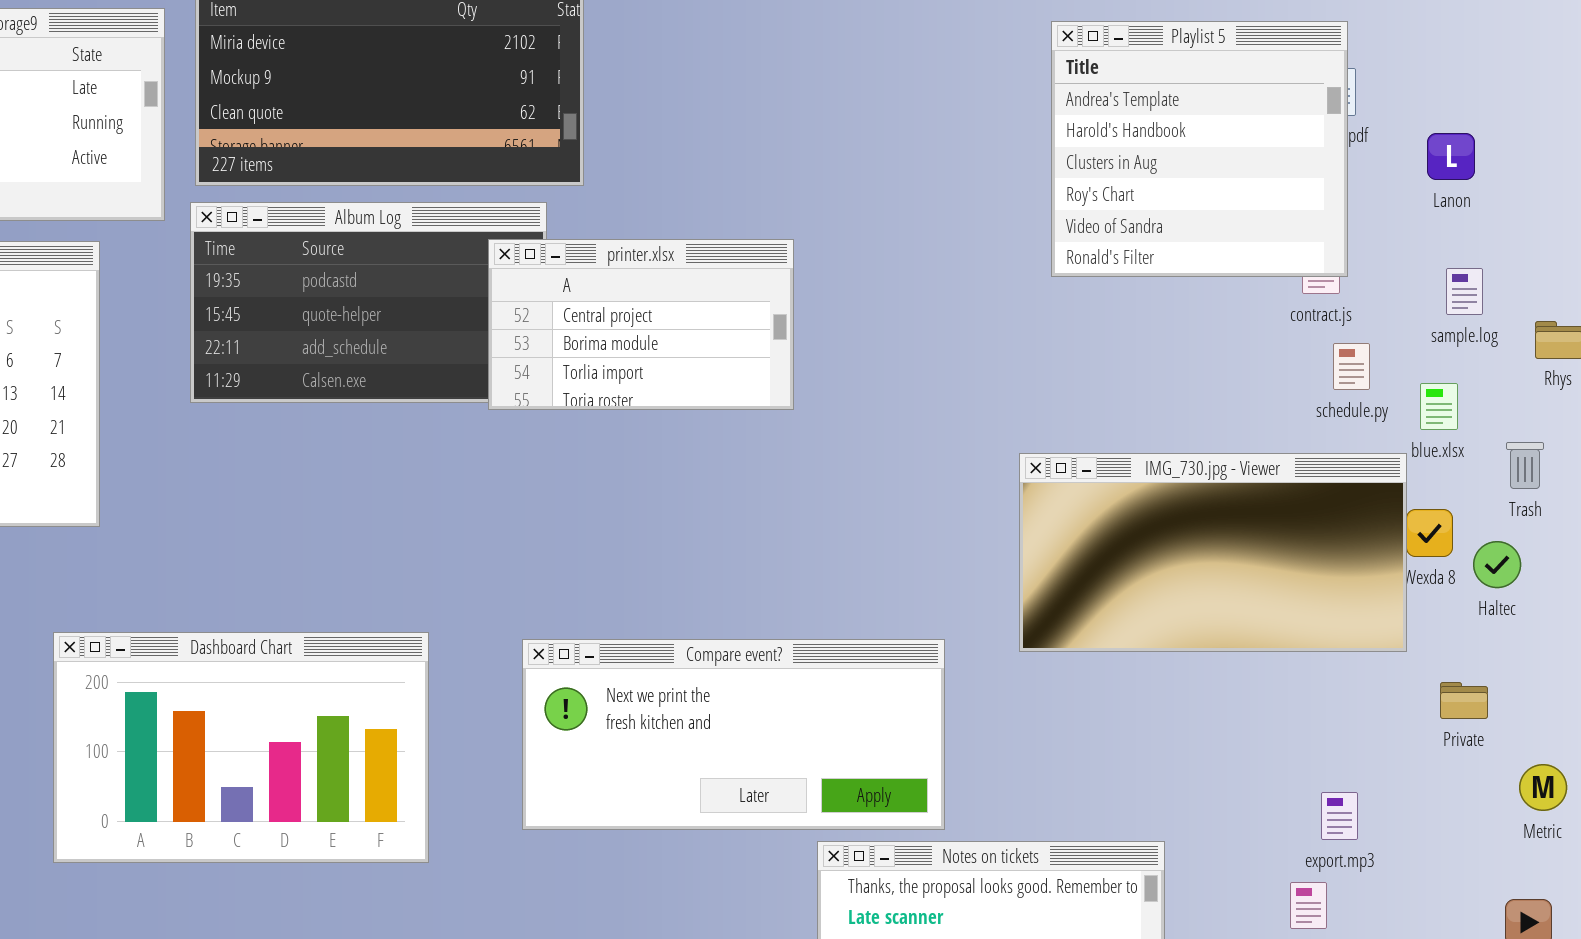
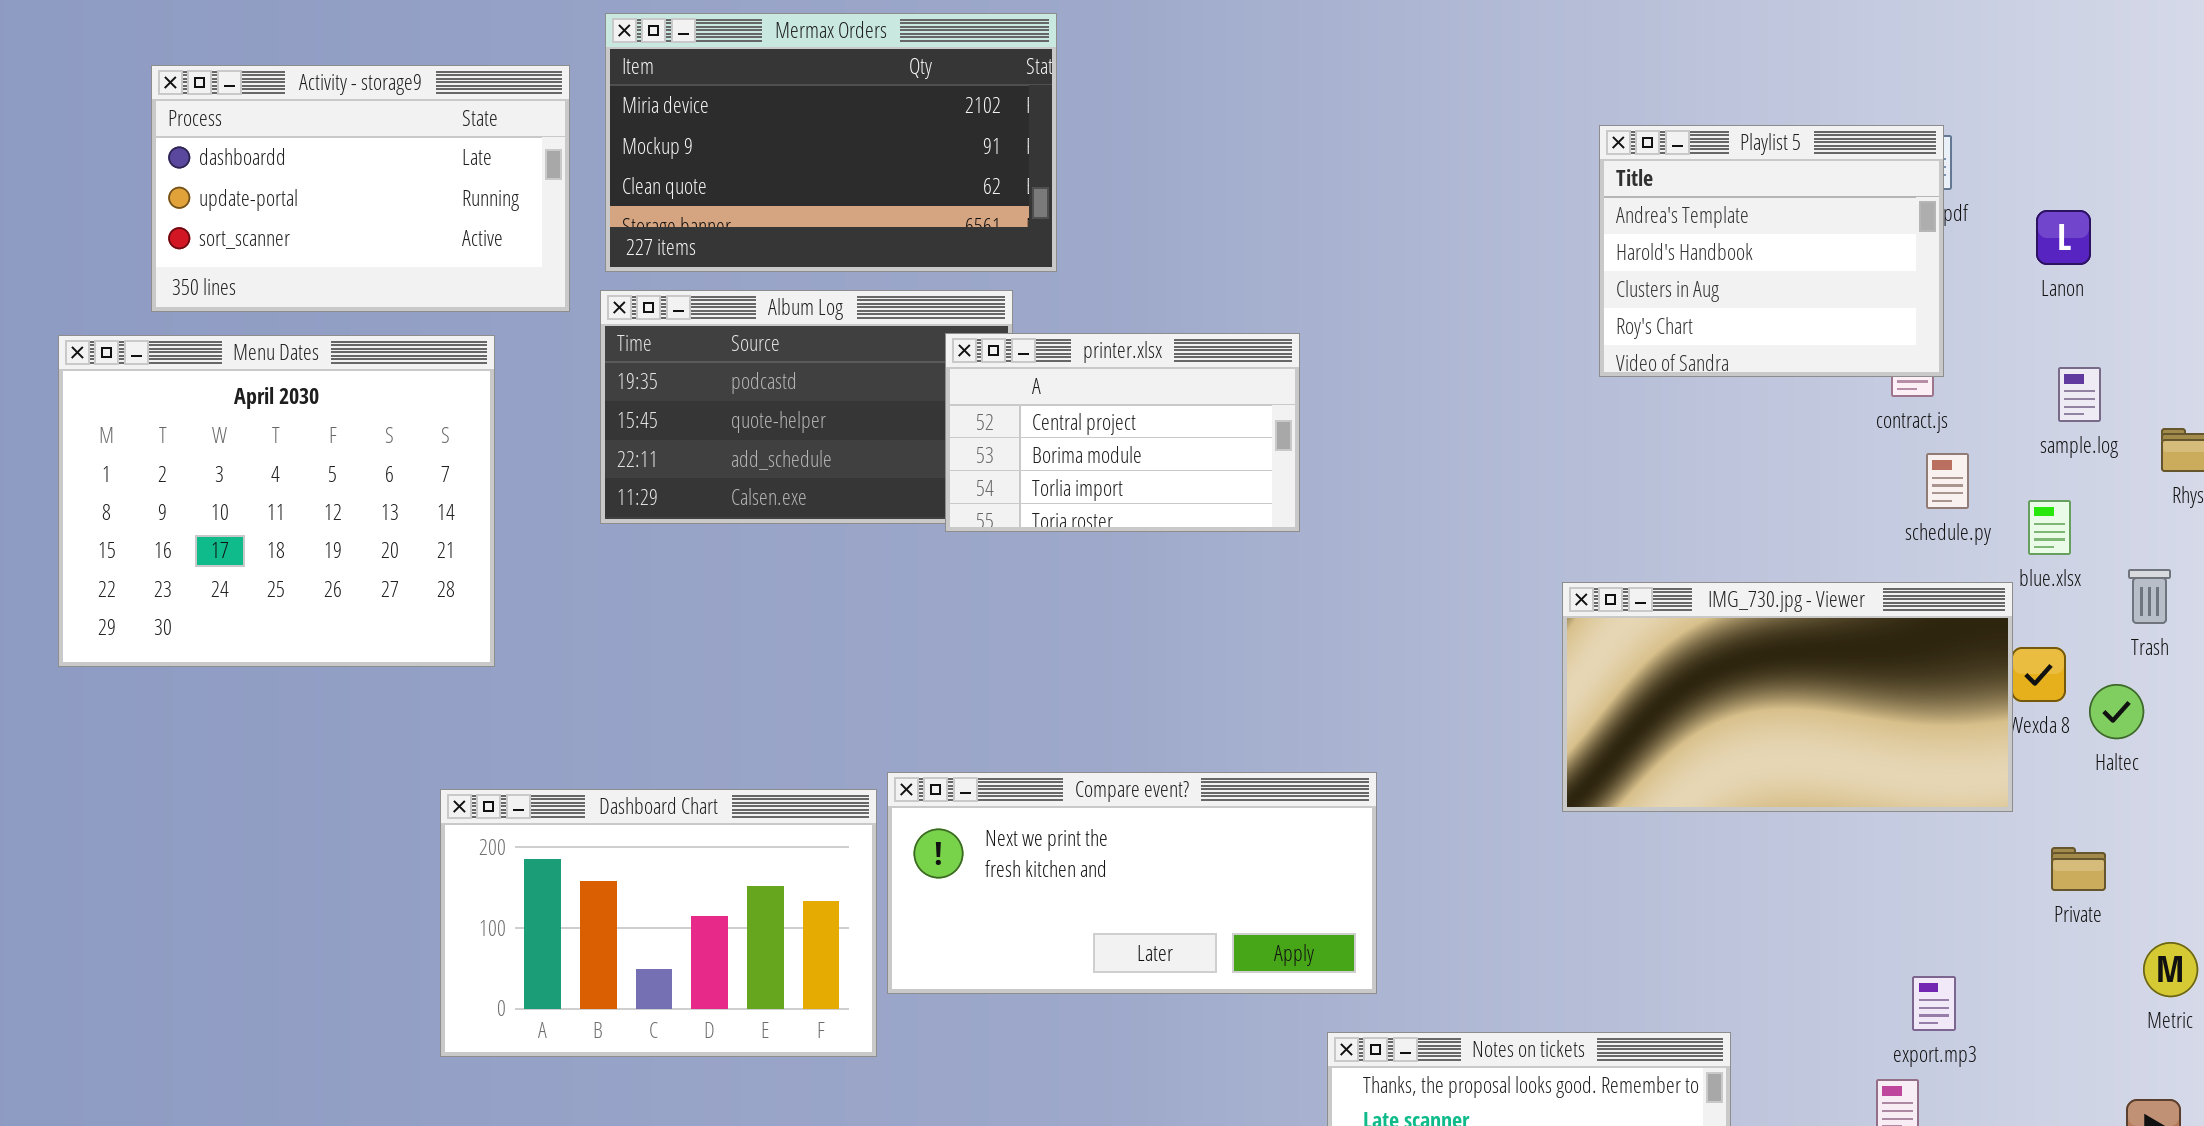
Playlist 5: [1051,21,1348,277] -> [1599,125,1944,377], resized
Compare event?: [522,639,945,830] -> [887,772,1377,994], moved

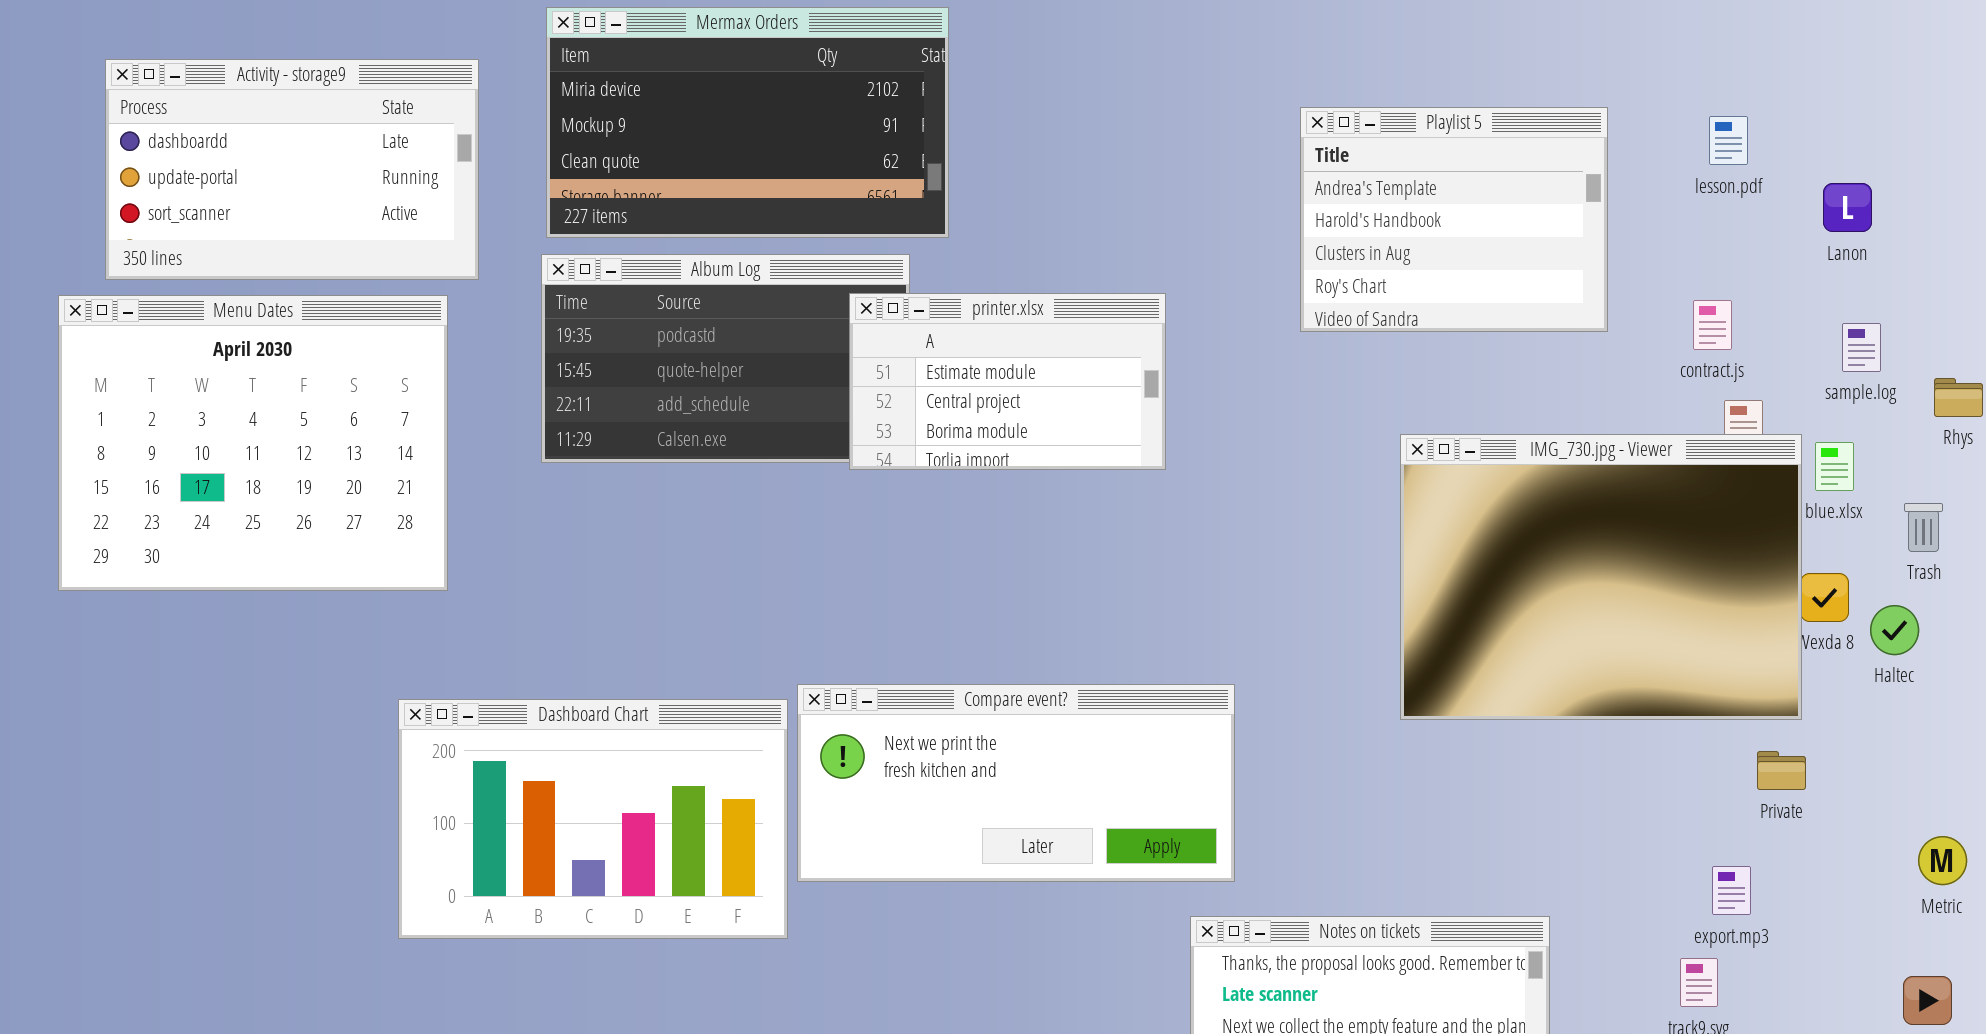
Activity - storage9: [151,65,570,312] -> [105,59,479,280], moved
Playlist 5: [1599,125,1944,377] -> [1300,107,1608,332], moved
printer.xlsx: [945,333,1300,532] -> [849,293,1166,470], scrolled up 1 row
IMG_730.jpg - Viewer: [1562,582,2013,812] -> [1400,434,1802,720], resized
Private: [2051,847,2106,891] -> [1757,751,1806,790], moved

